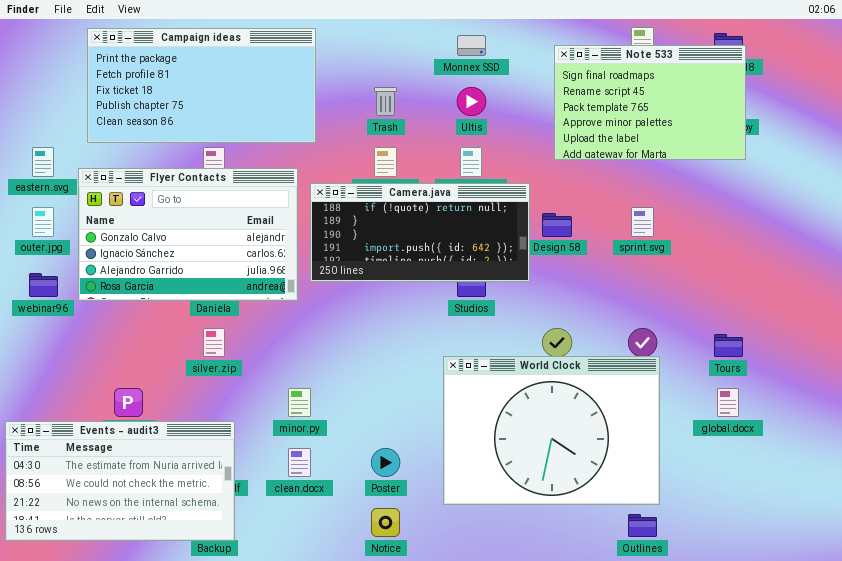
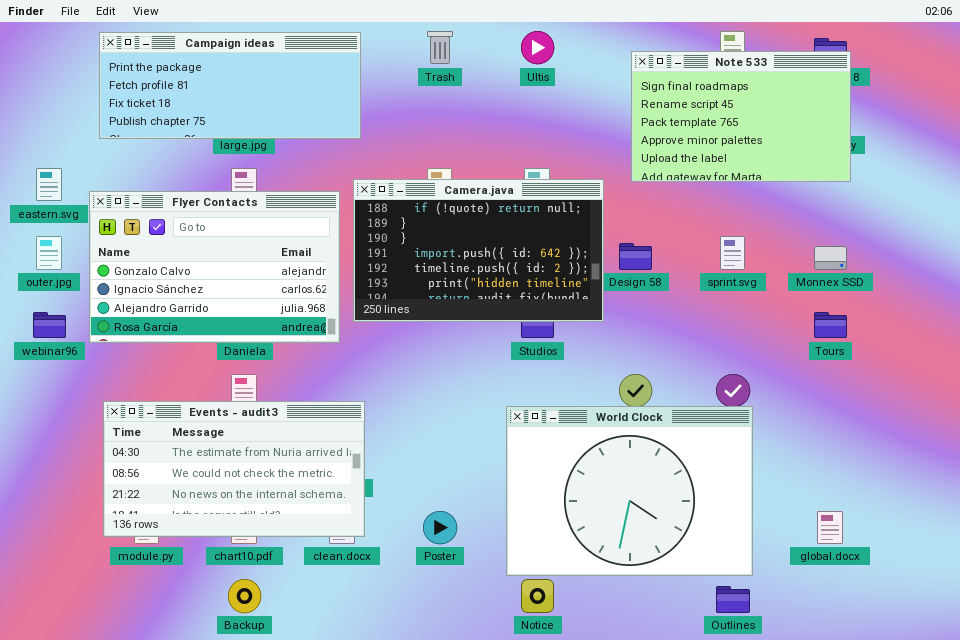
Campaign ideas: [87,28,316,143] -> [99,32,361,139], resized
Monnex SSD: [457,35,486,56] -> [814,246,847,270], moved
Trash: [374,87,397,116] -> [427,31,453,64], moved
Ultis: [457,87,486,116] -> [521,31,554,64], moved
Camera.java: [310,183,530,282] -> [353,179,604,322], resized
Tours: [714,334,743,357] -> [814,312,847,338], moved
global.docx: [717,388,739,417] -> [817,511,843,544], moved
Events - audit3: [5,421,235,541] -> [103,401,365,537], moved
Notice: [371,508,400,537] -> [521,579,554,613], moved

